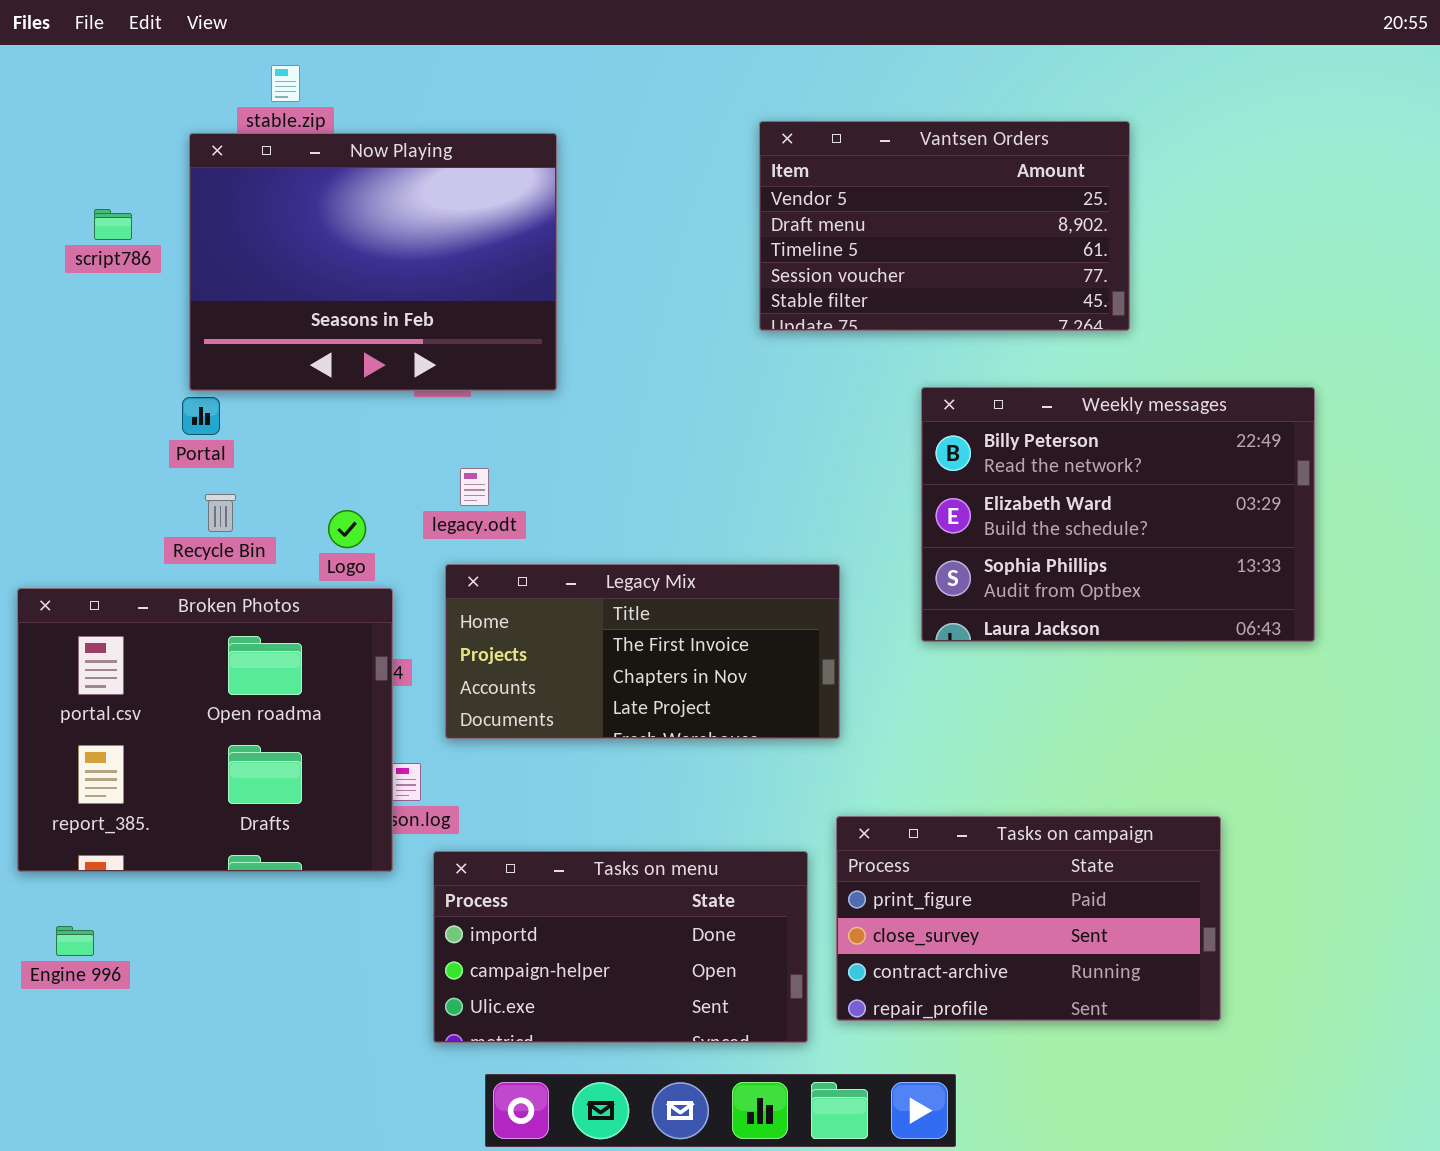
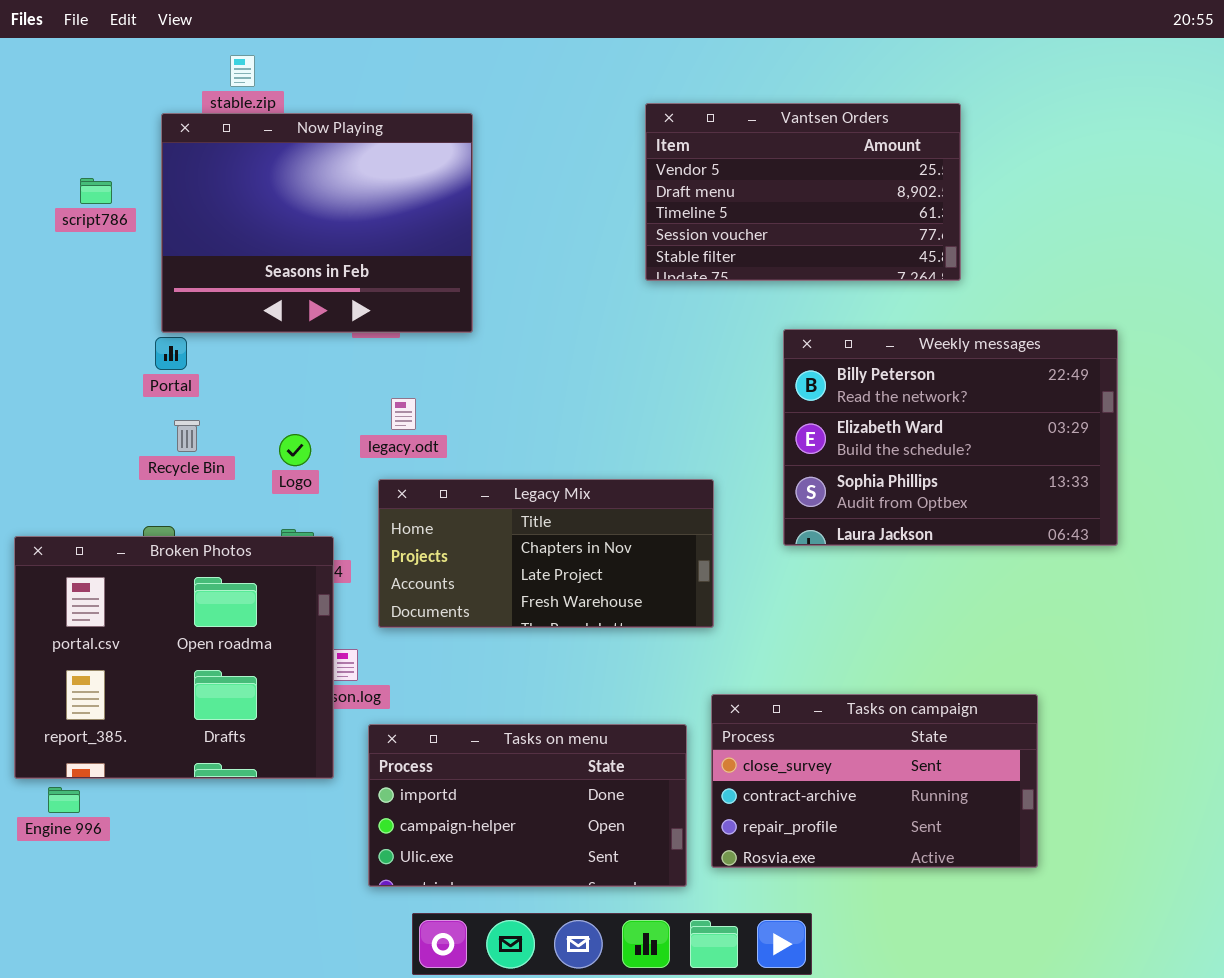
Legacy Mix: [445,564,840,739] -> [378,479,714,628], scrolled down 1 row
Broken Photos: [17,588,393,872] -> [14,536,334,779], moved
Tasks on campaign: [836,816,1221,1021] -> [711,694,1038,868], scrolled down 1 row

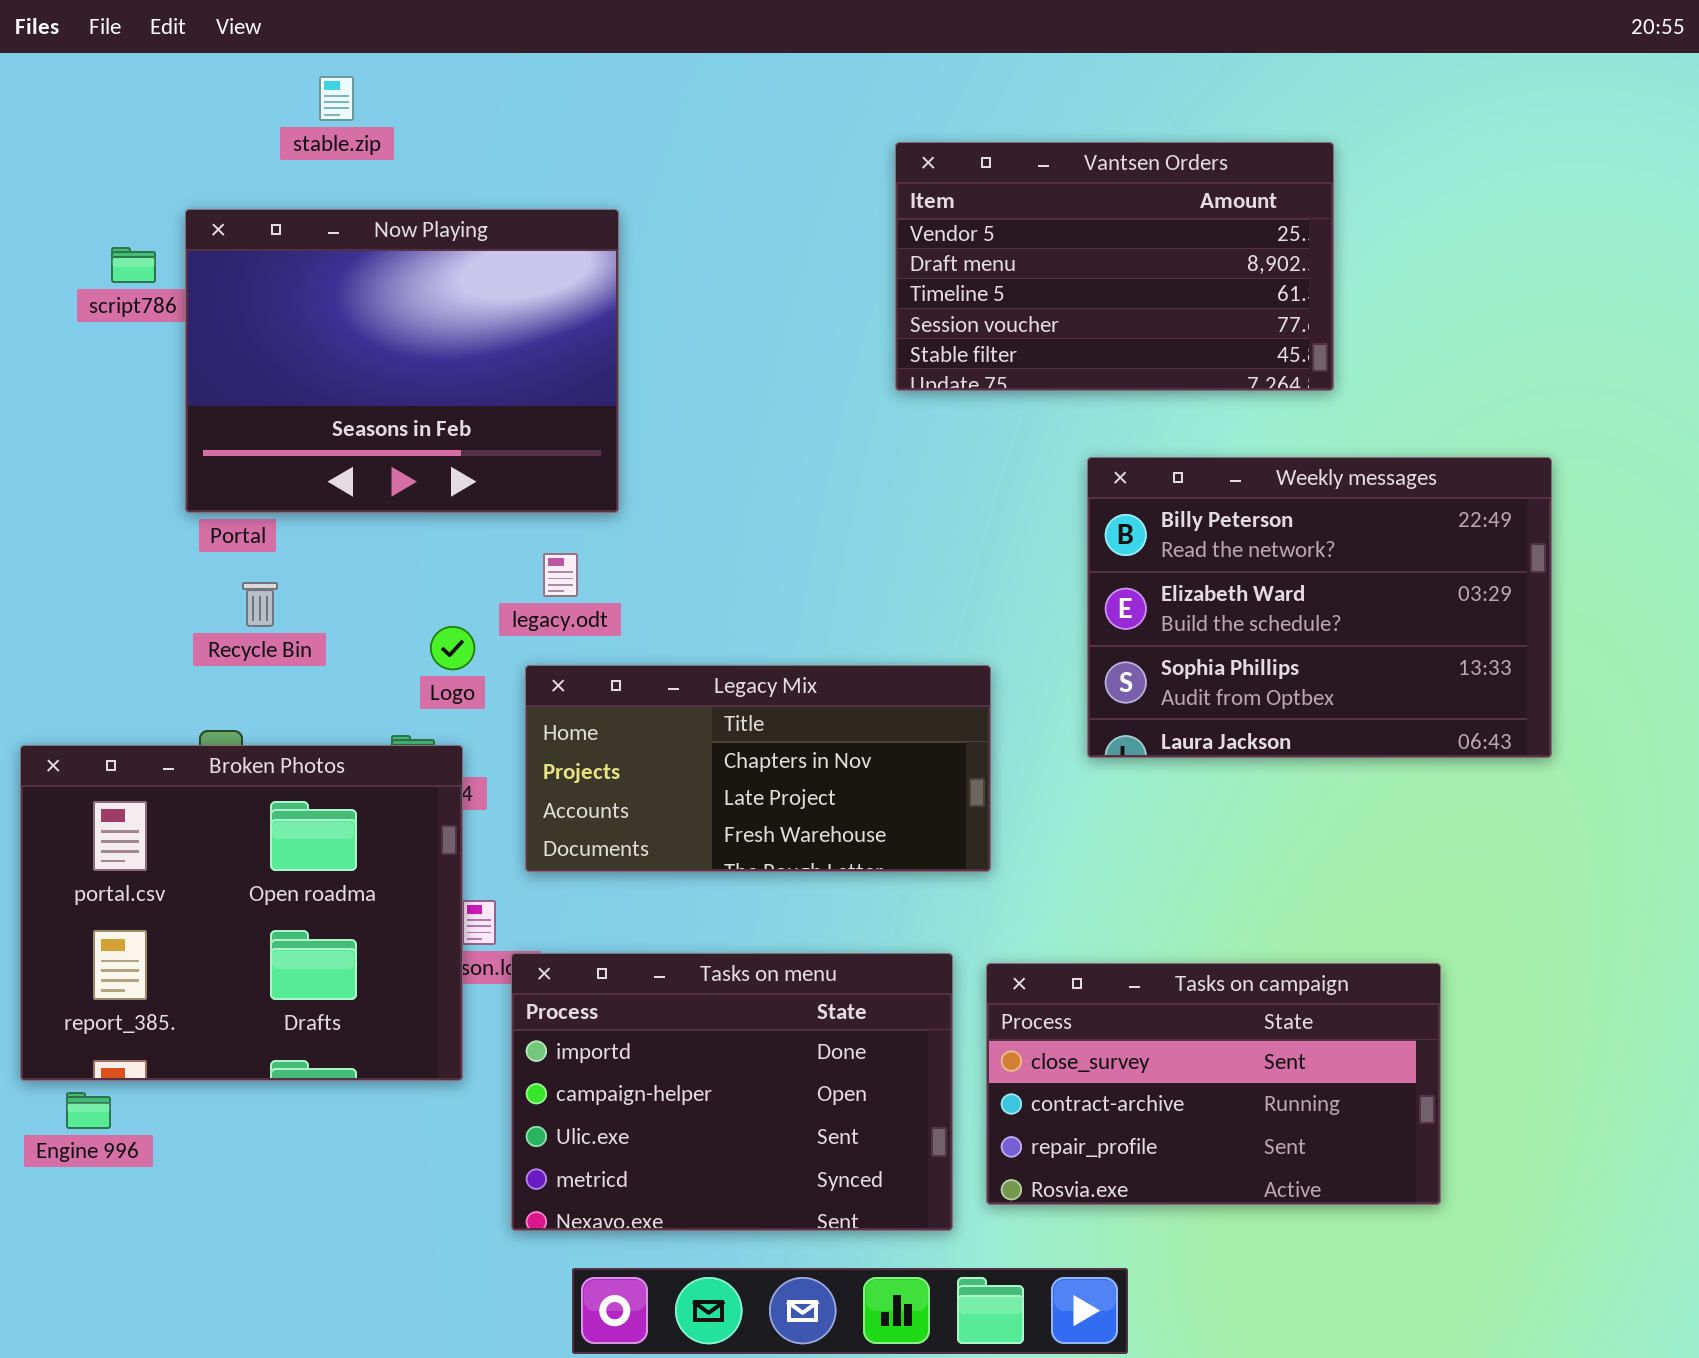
Now Playing: [161,113,473,333] -> [185,209,619,513], moved
Logo: [279,434,311,466] -> [430,626,475,670], moved
Tasks on menu: [368,724,687,887] -> [511,953,953,1231], resized

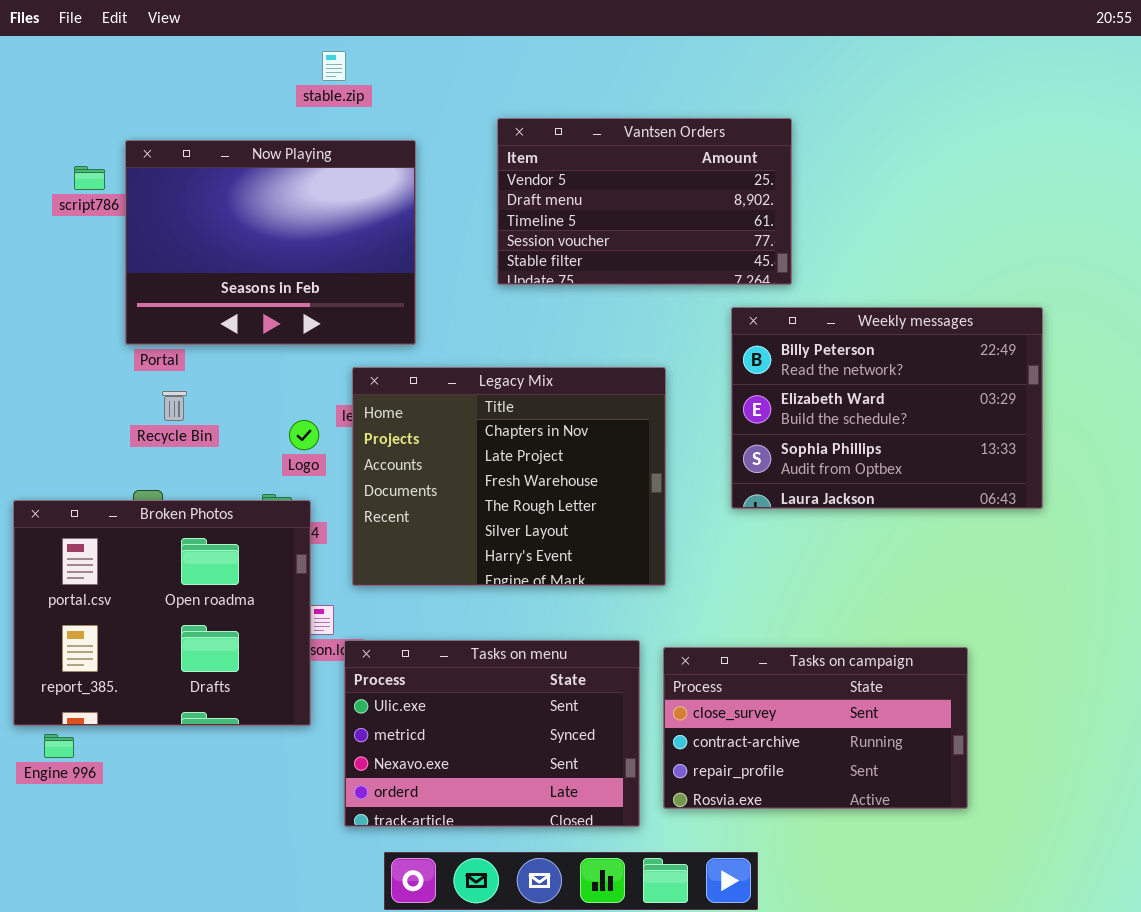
stable.zip: [319,76,354,121] -> [322,51,346,81], moved
Vantsen Orders: [895,142,1334,391] -> [497,118,792,285], moved
Legacy Mix: [525,665,991,872] -> [352,367,666,586], resized
Tasks on menu: [511,953,953,1231] -> [344,640,640,827], scrolled down 2 rows

